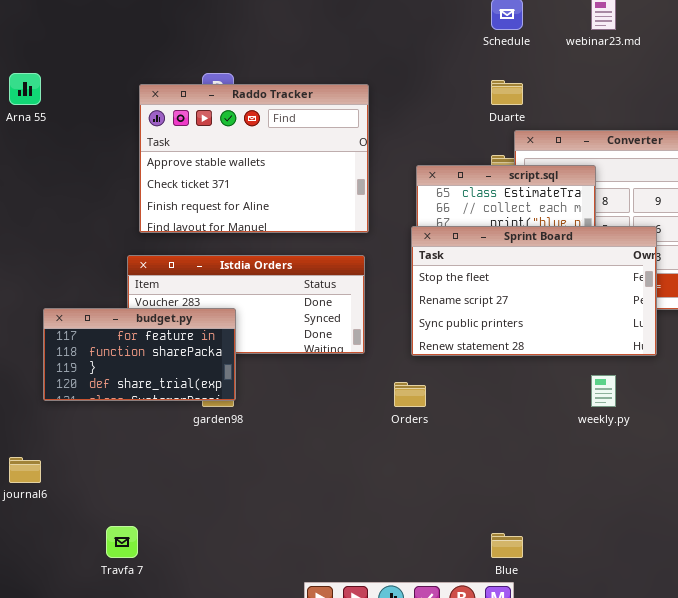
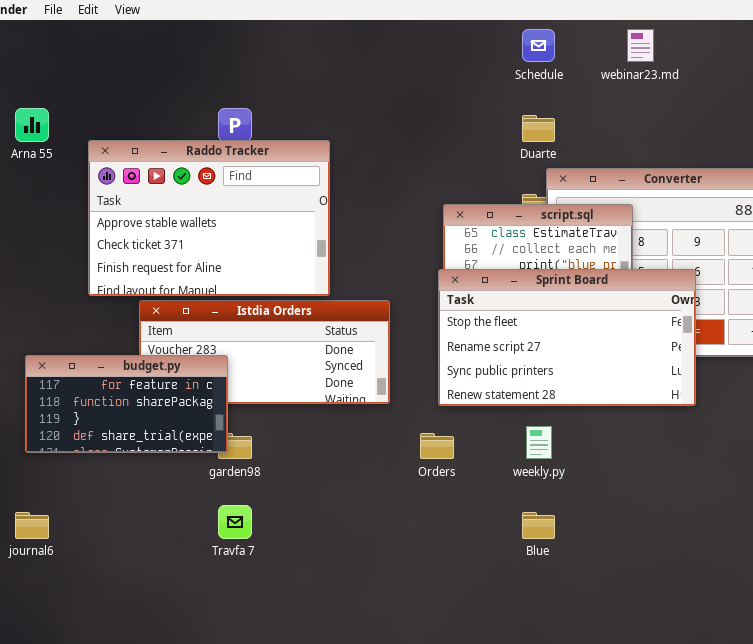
Raddo Tracker: [139,84,369,233] -> [88,140,330,296], moved
budget.py: [43,308,236,401] -> [25,355,228,453], moved
weekly.py: [591,375,616,407] -> [526,426,552,459], moved
Travfa 7: [106,526,138,558] -> [218,505,252,539], moved
Blue: [491,533,523,558] -> [522,512,555,539], moved

